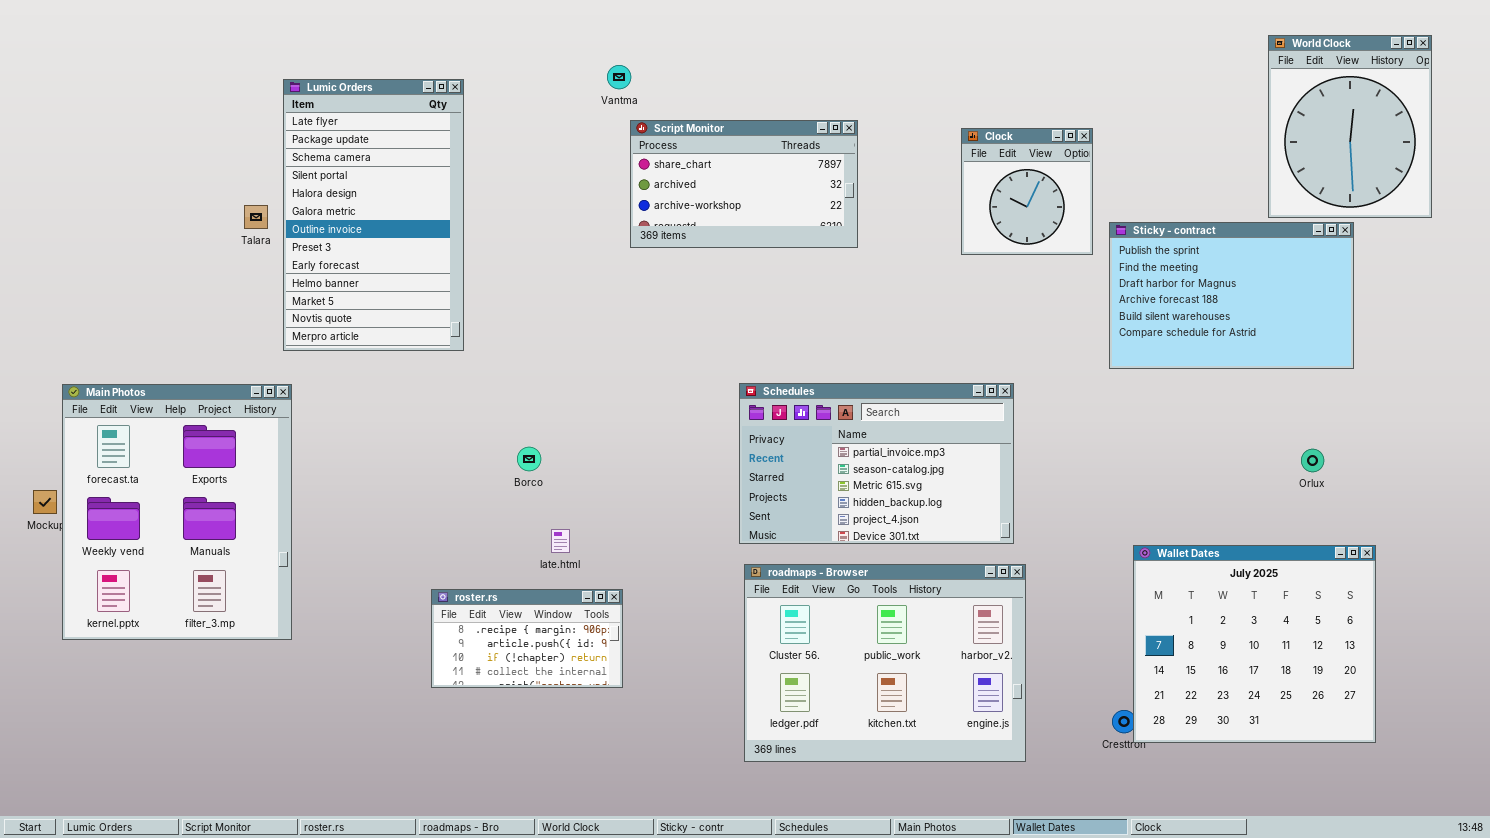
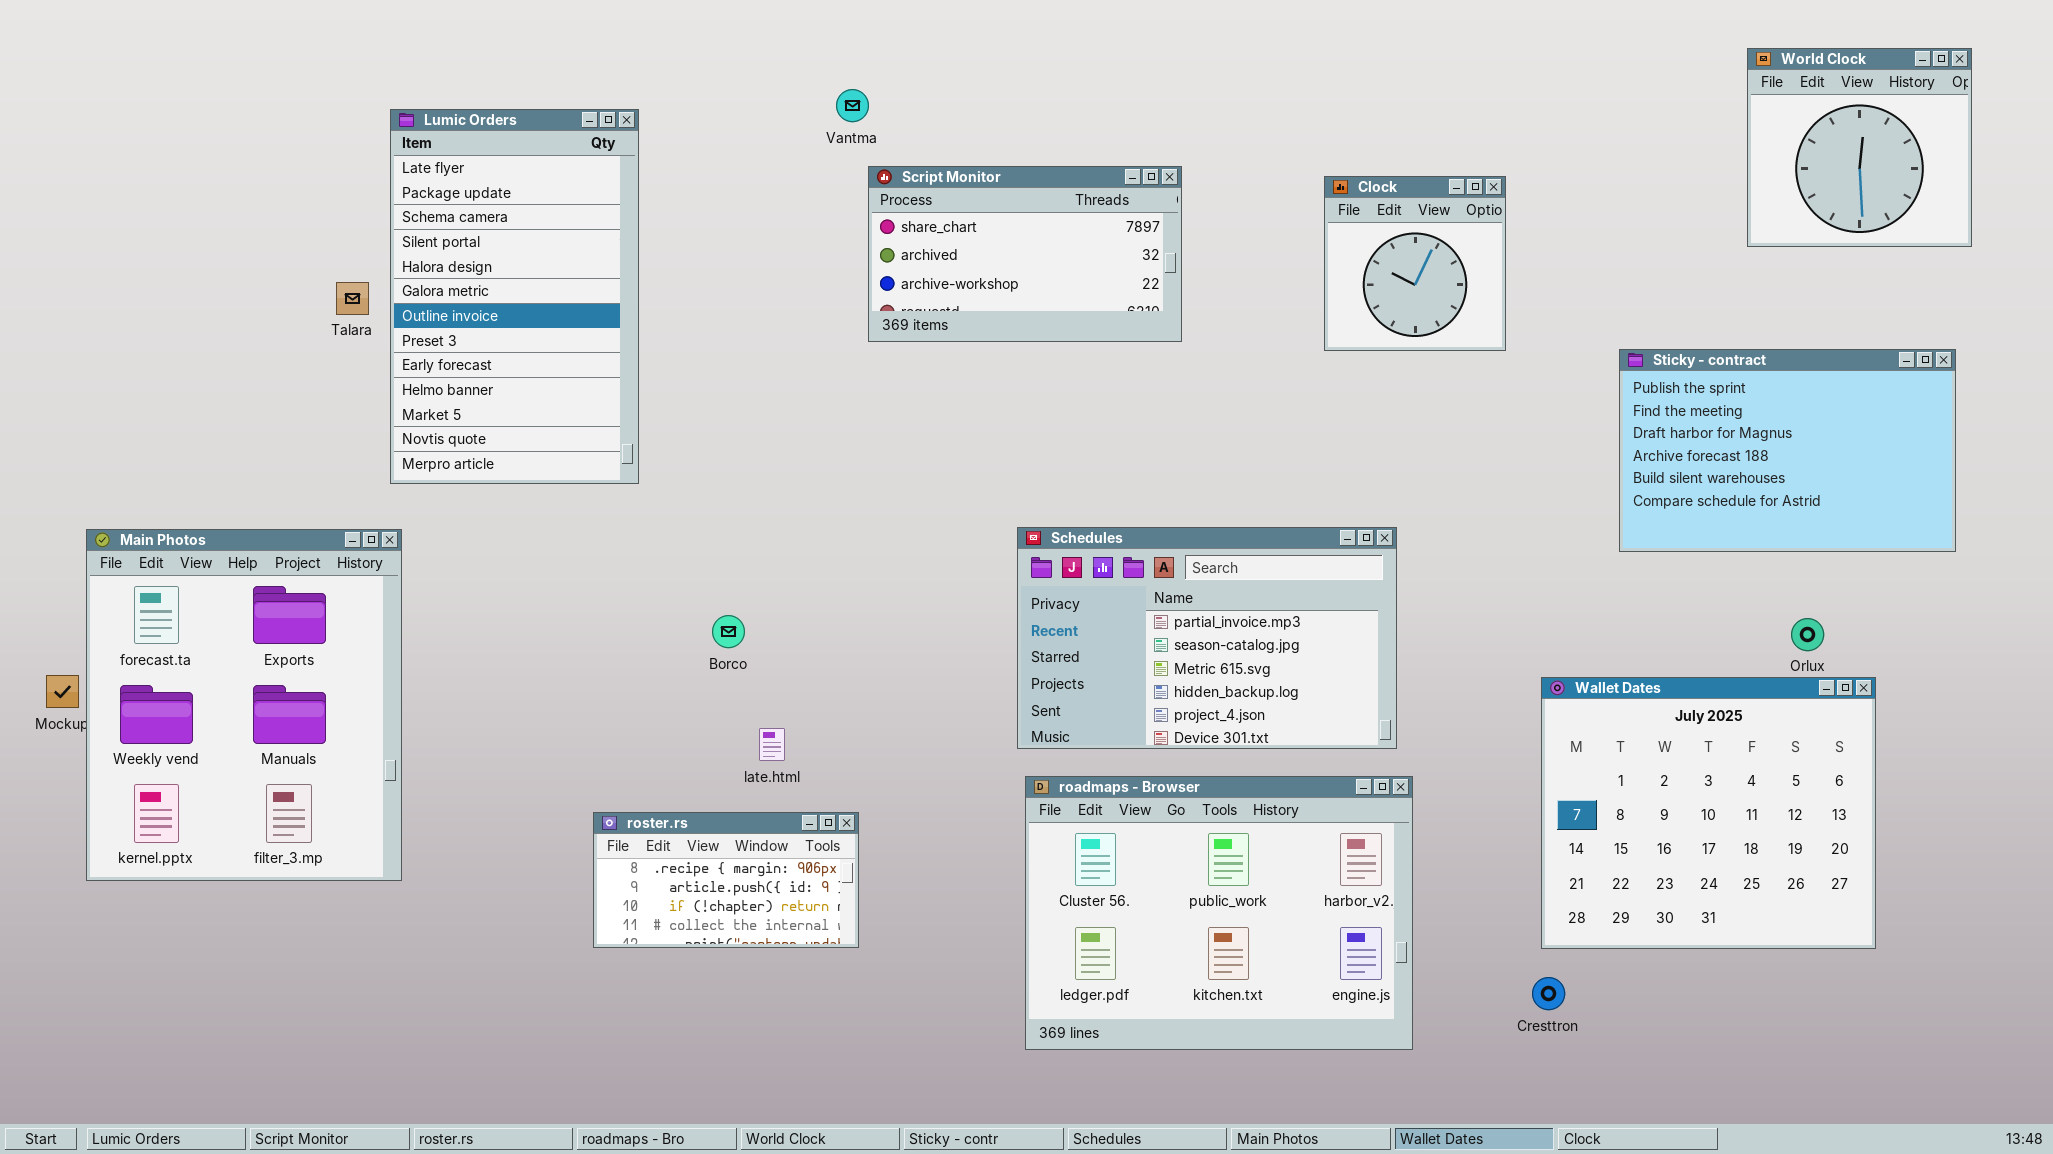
World Clock: [1268,35,1432,218] -> [1747,48,1972,247], resized
Sticky - contract: [1109,222,1354,369] -> [1619,349,1956,552], moved
Wallet Dates: [1133,545,1376,743] -> [1541,677,1876,949], moved

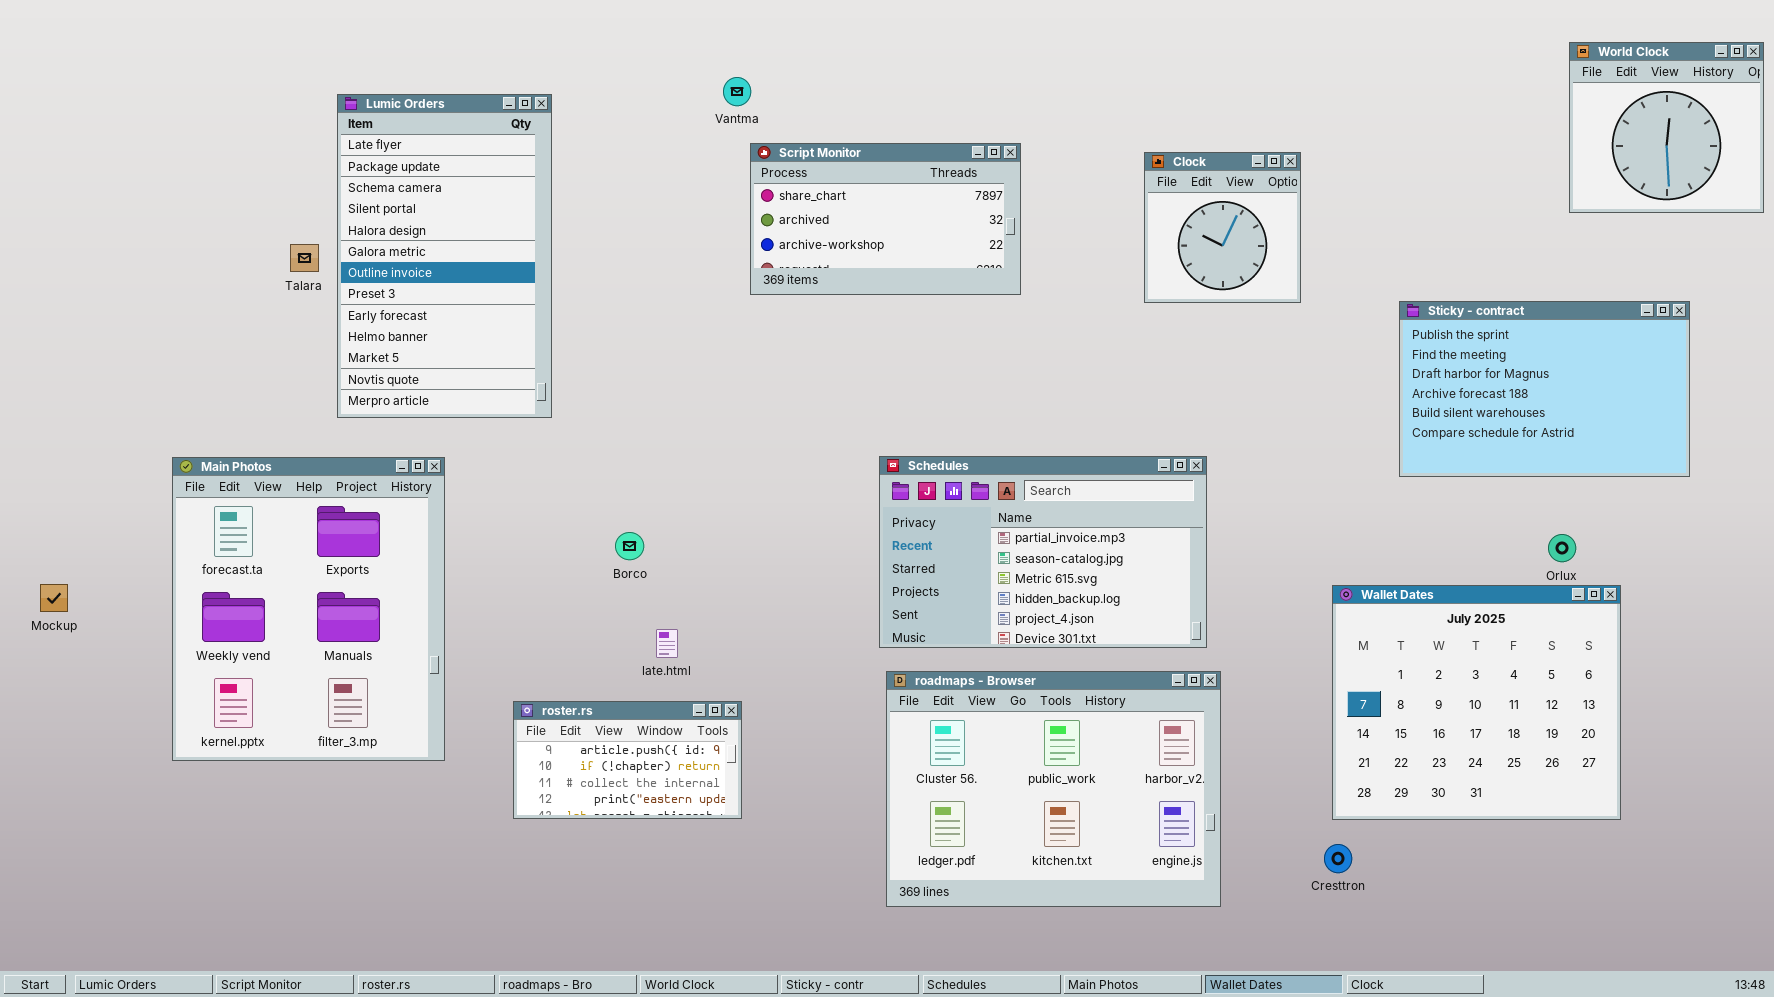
World Clock: [1747,48,1972,247] -> [1569,42,1764,213], moved
Main Photos: [86,529,402,881] -> [172,457,445,761], moved
roster.rs: [593,812,859,948] -> [513,701,742,819], scrolled down 1 row

